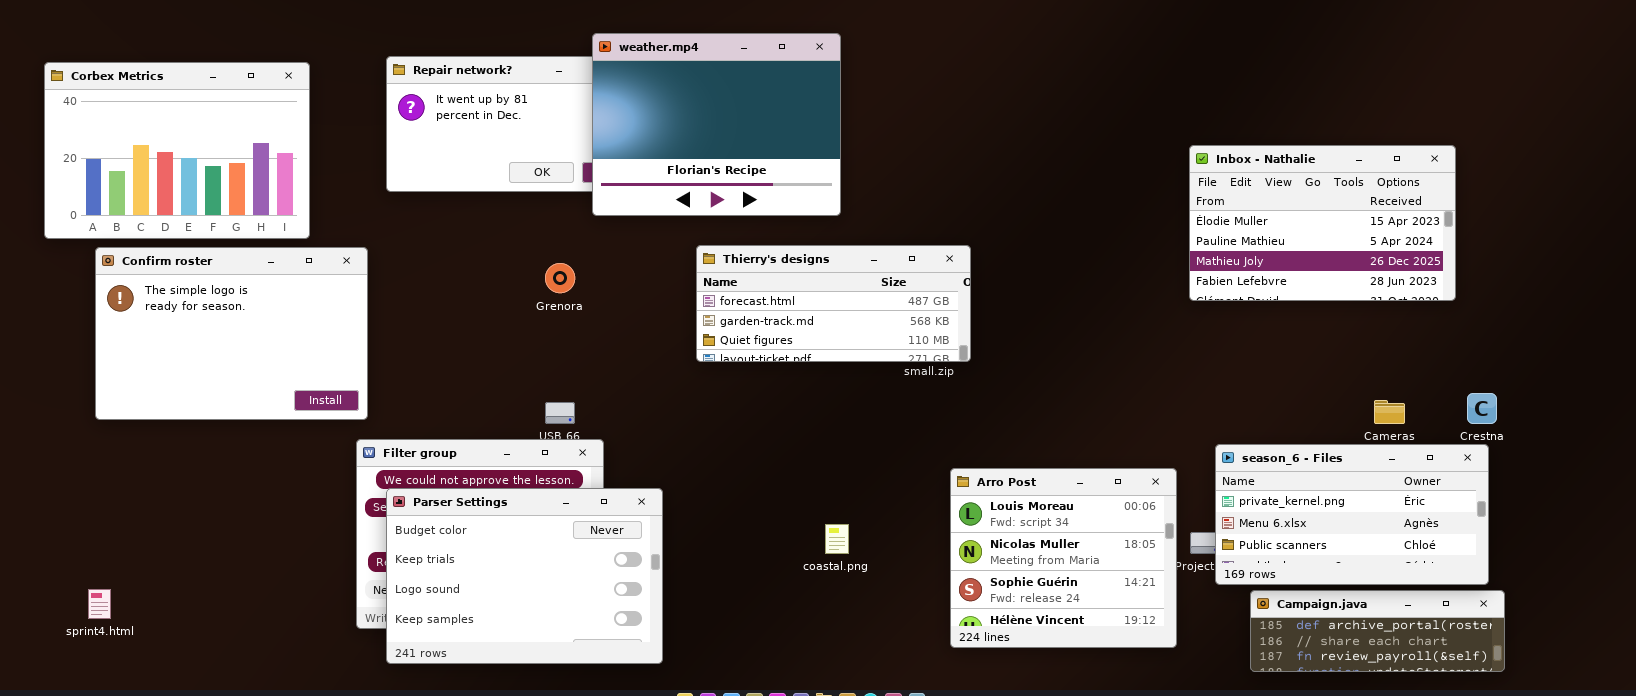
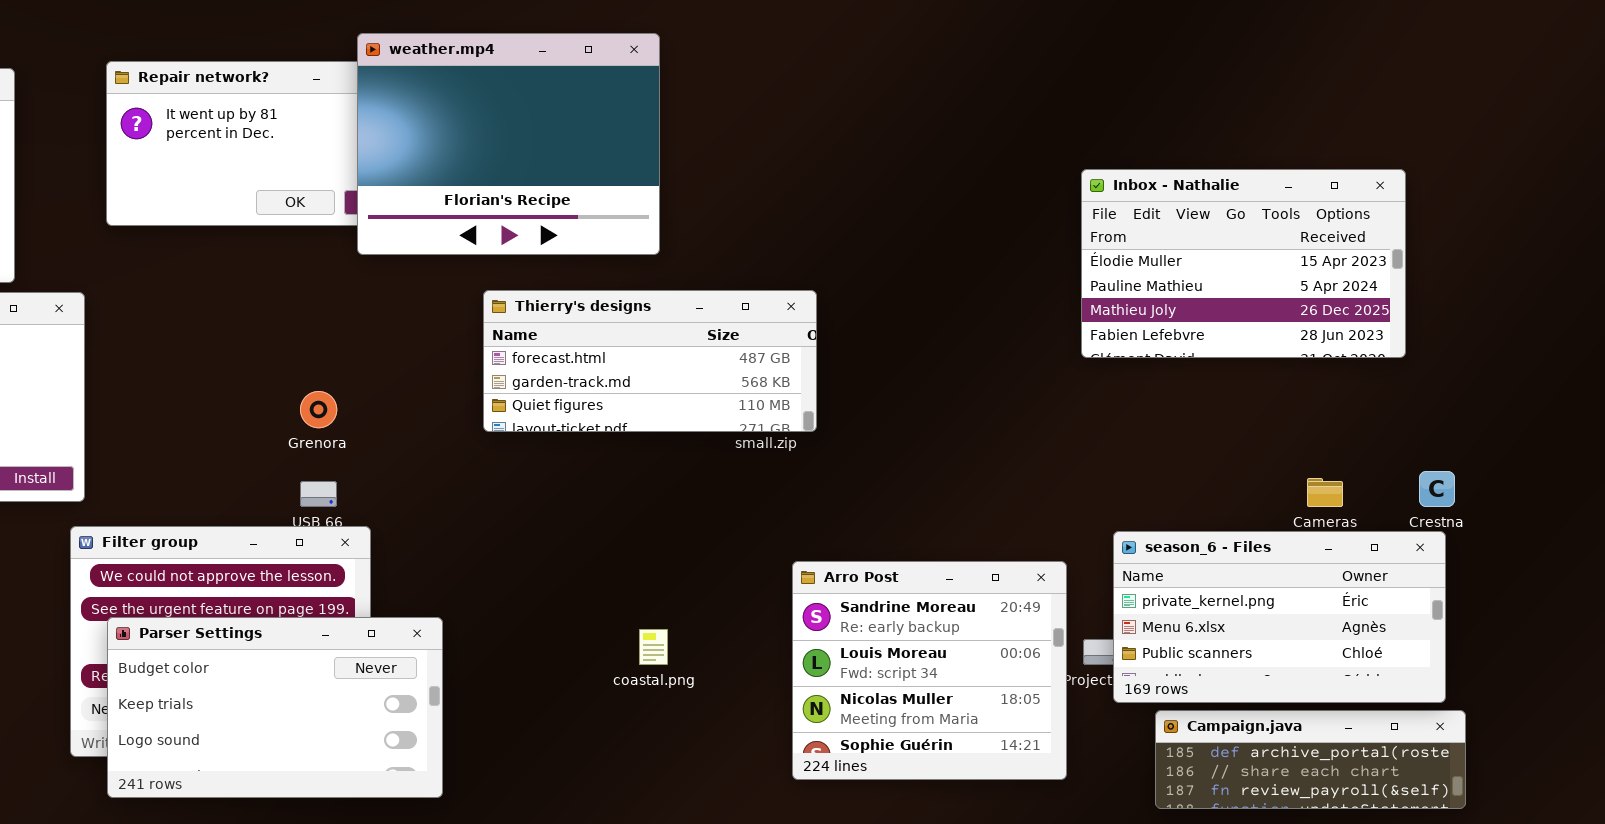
Grenora: [545,263,575,293] -> [300,391,337,428], moved
Arro Post: [950,468,1177,648] -> [792,561,1067,780], scrolled up 1 row
Parser Settings: [386,488,663,664] -> [107,617,443,798], resized

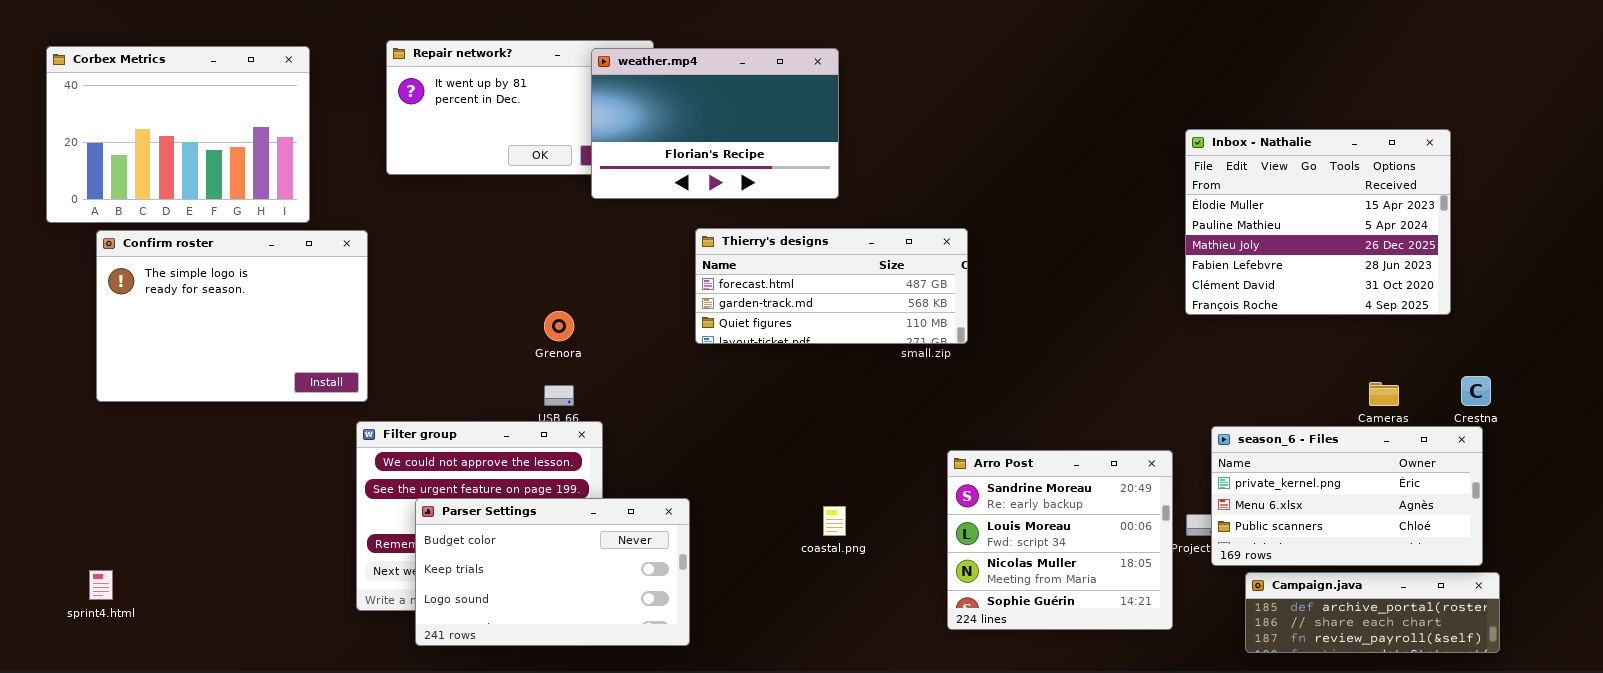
weather.mp4: [357,33,660,255] -> [591,48,839,199], resized
Inbox - Nathalie: [1081,169,1406,358] -> [1185,129,1451,315], resized
Parser Settings: [107,617,443,798] -> [415,498,690,646], moved

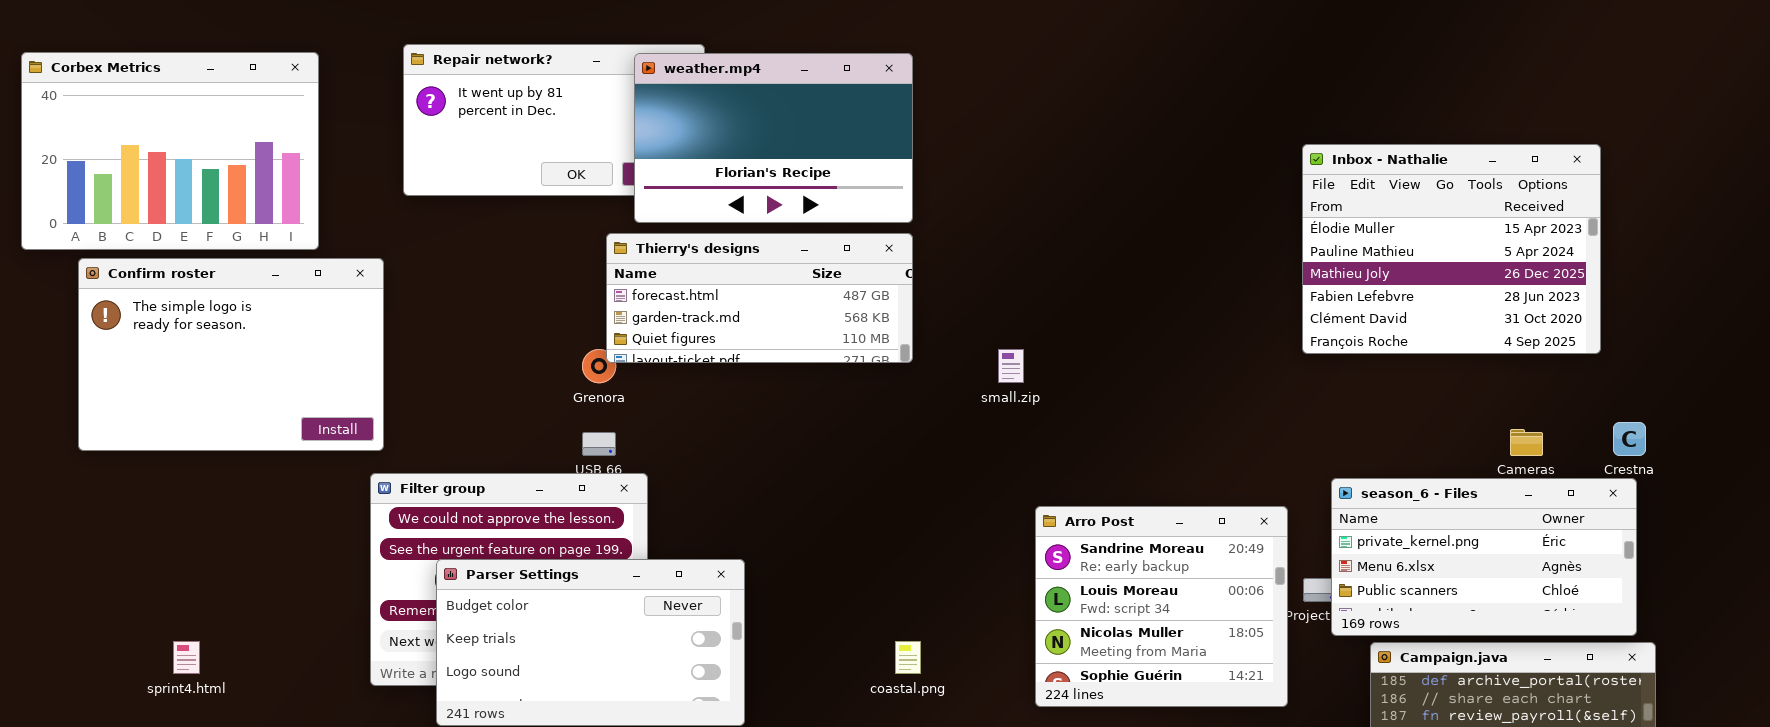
Thierry's designs: [695,228,968,344] -> [606,233,913,363], moved
coastal.png: [823,506,846,536] -> [895,641,921,674], moved
sprint4.html: [89,570,113,600] -> [173,641,200,674], moved

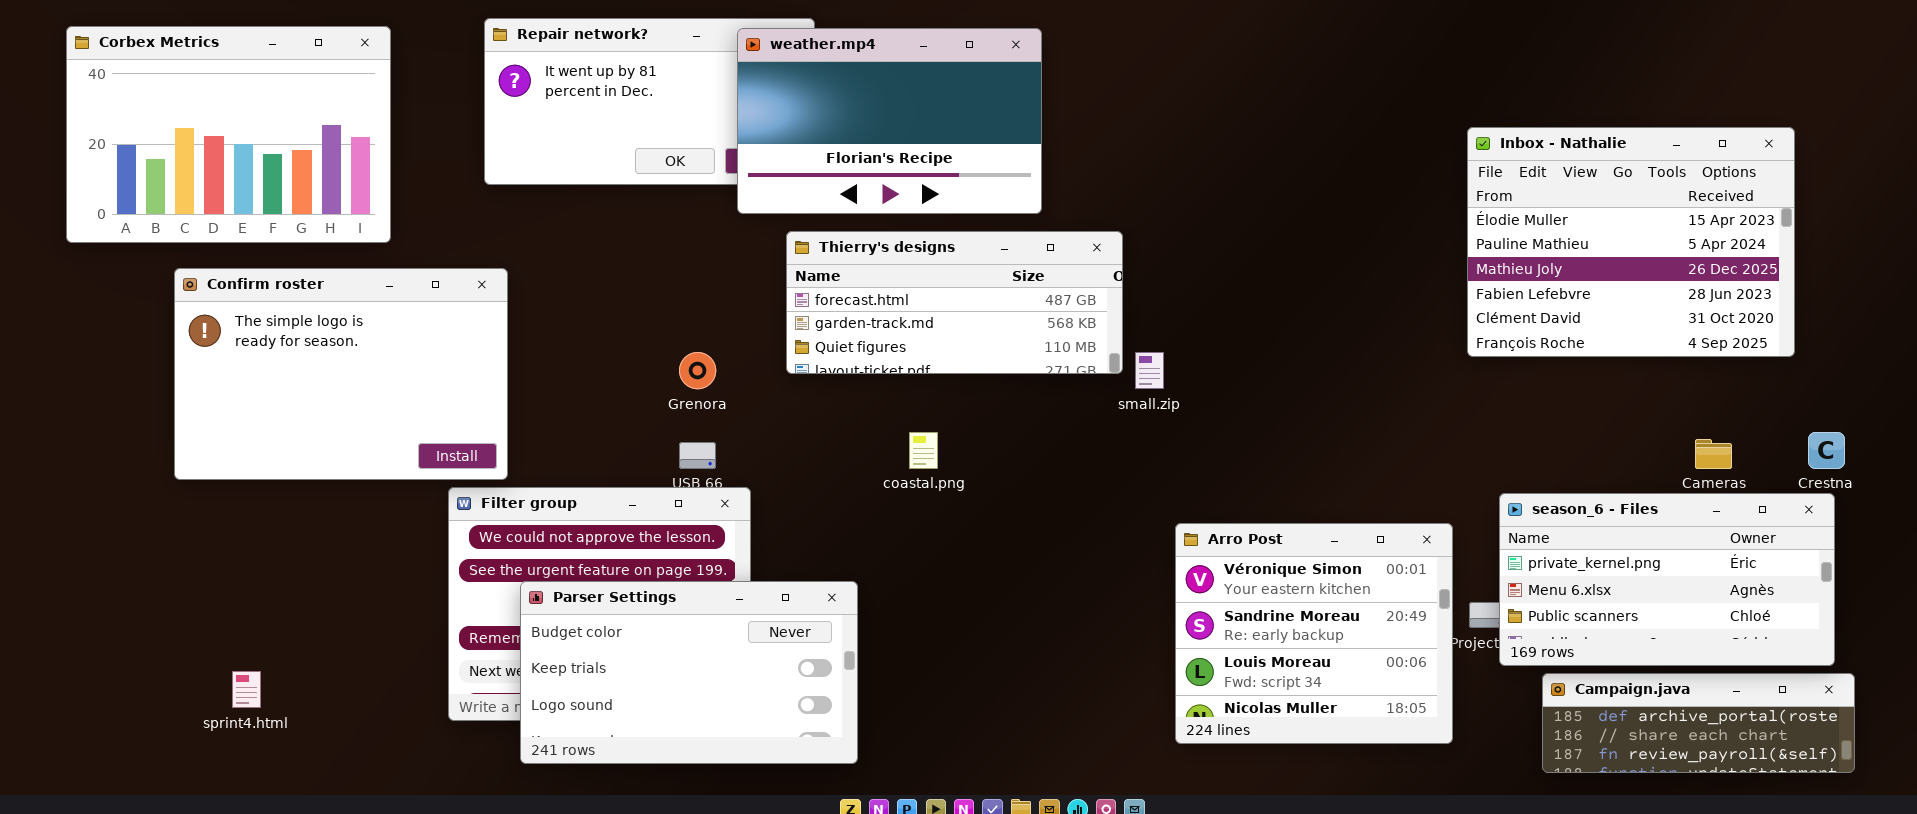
Thierry's designs: [606,233,913,363] -> [786,231,1123,374], moved
Confirm roster: [78,258,384,451] -> [174,268,508,480], moved
Arro Post: [1035,506,1288,707] -> [1175,523,1453,744], scrolled up 1 row
coastal.png: [895,641,921,674] -> [909,432,938,469], moved

